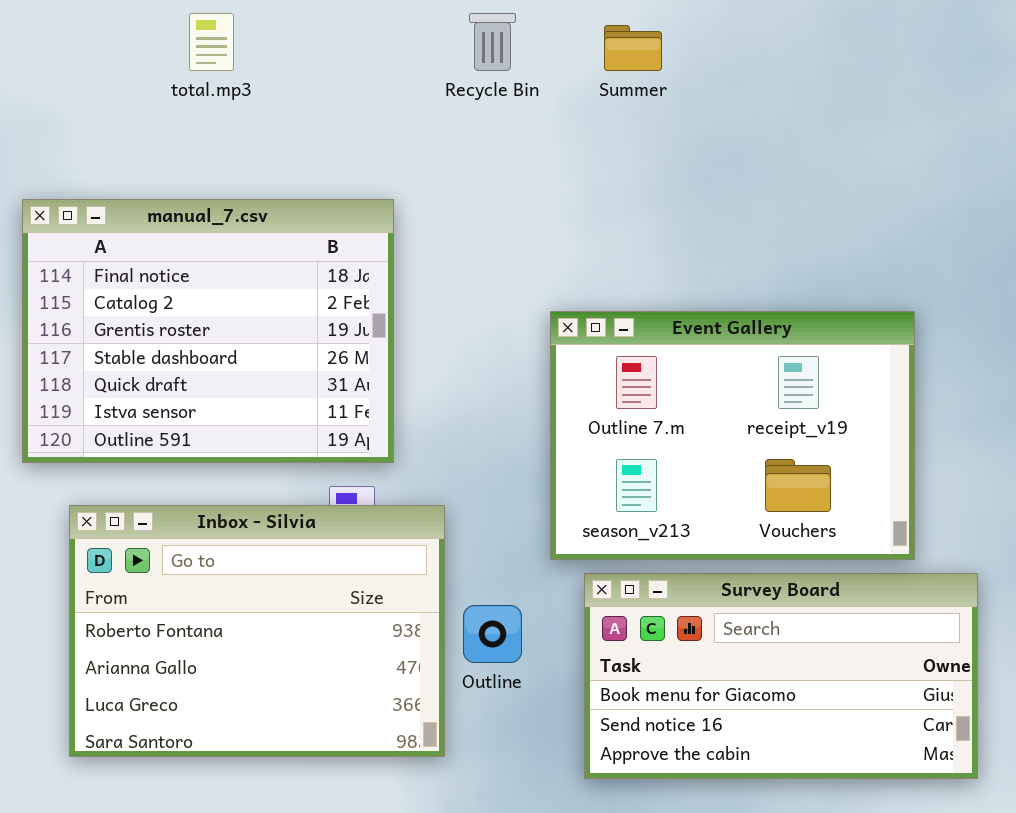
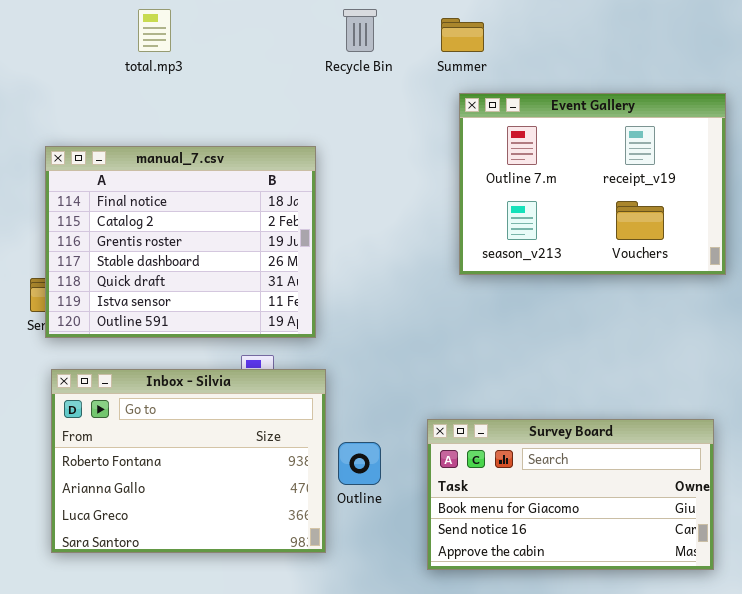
manual_7.csv: [22,199,394,463] -> [45,146,316,338], moved
Event Gallery: [550,311,915,560] -> [459,93,726,275], moved

